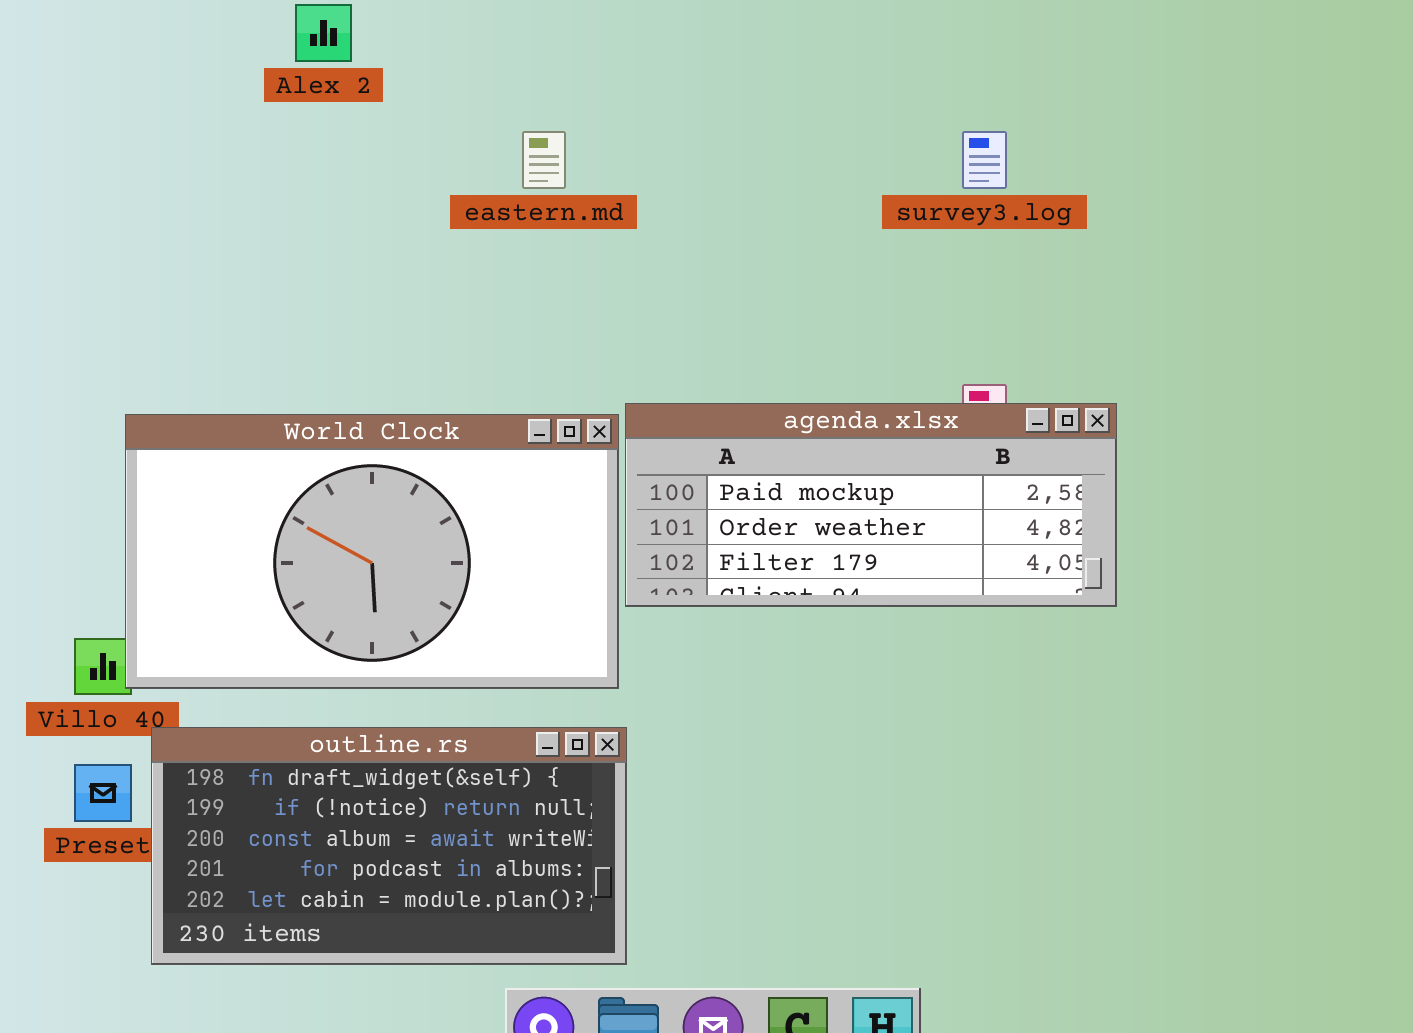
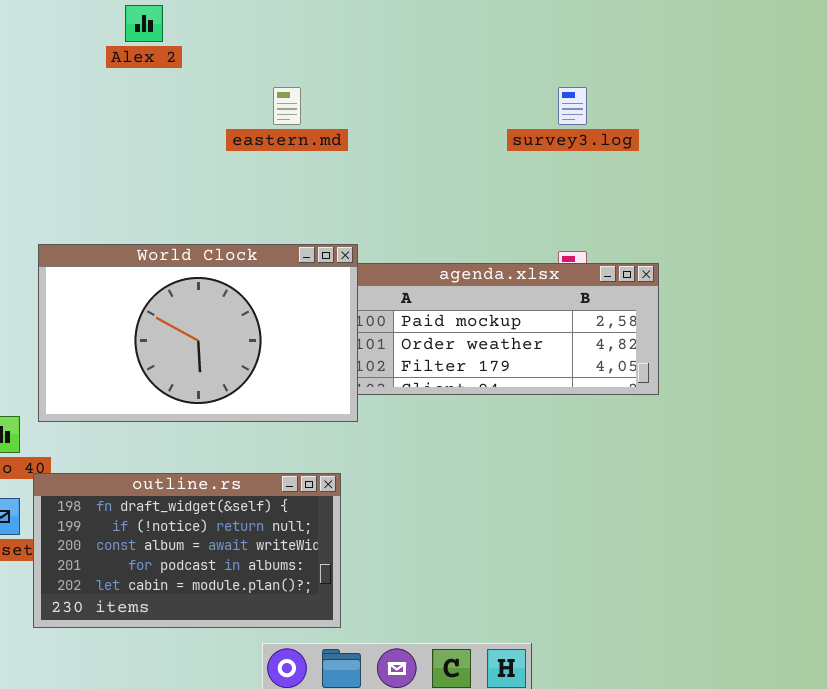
World Clock: [125,414,619,689] -> [38,244,358,422], moved

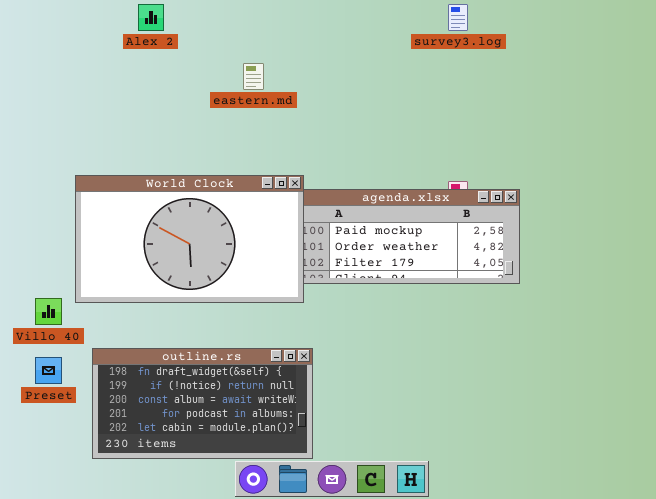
survey3.log: [558,87,587,125] -> [448,4,468,31], moved
outline.rs: [33,473,341,628] -> [92,348,313,459], moved

